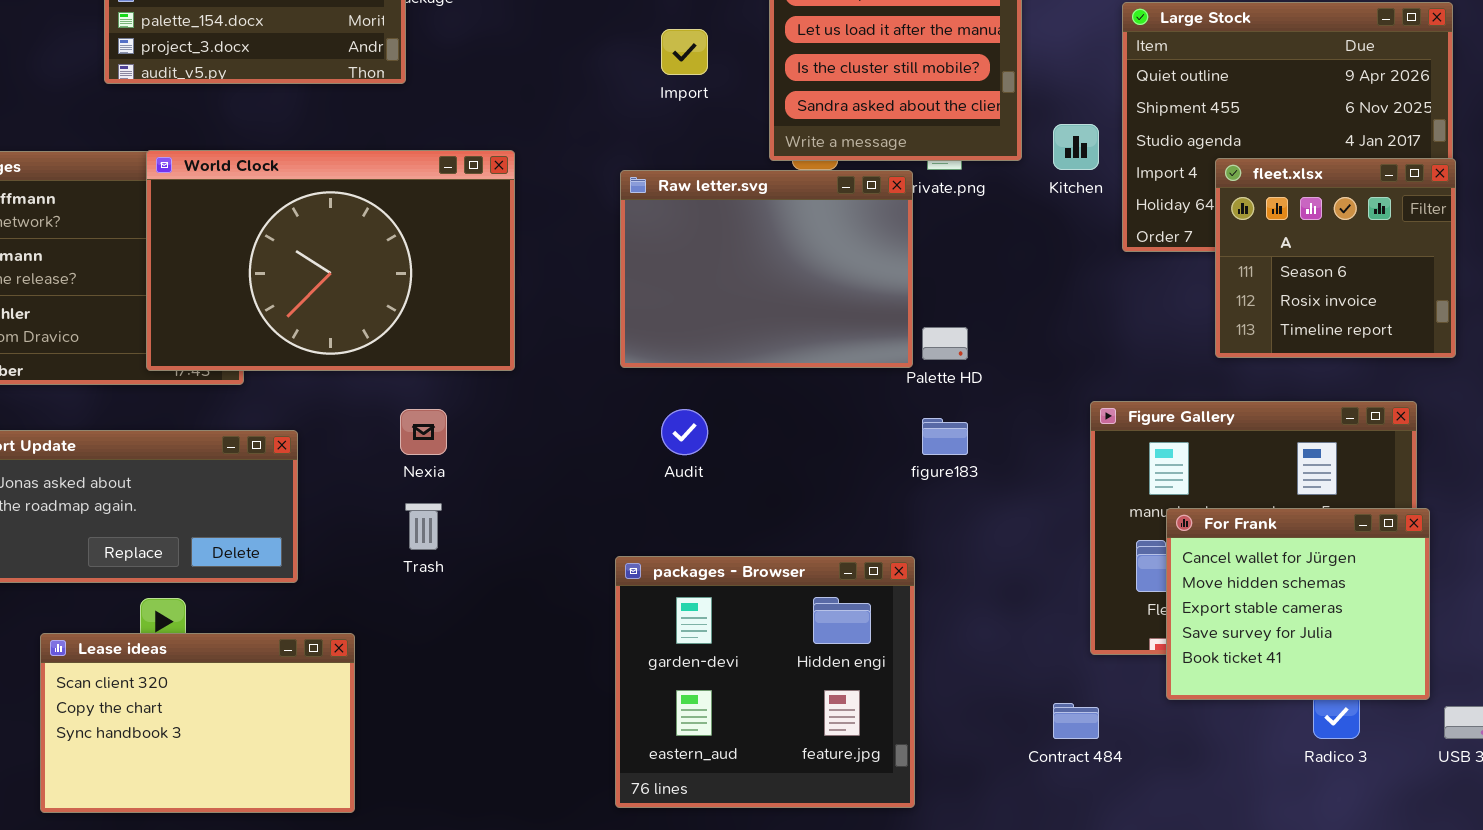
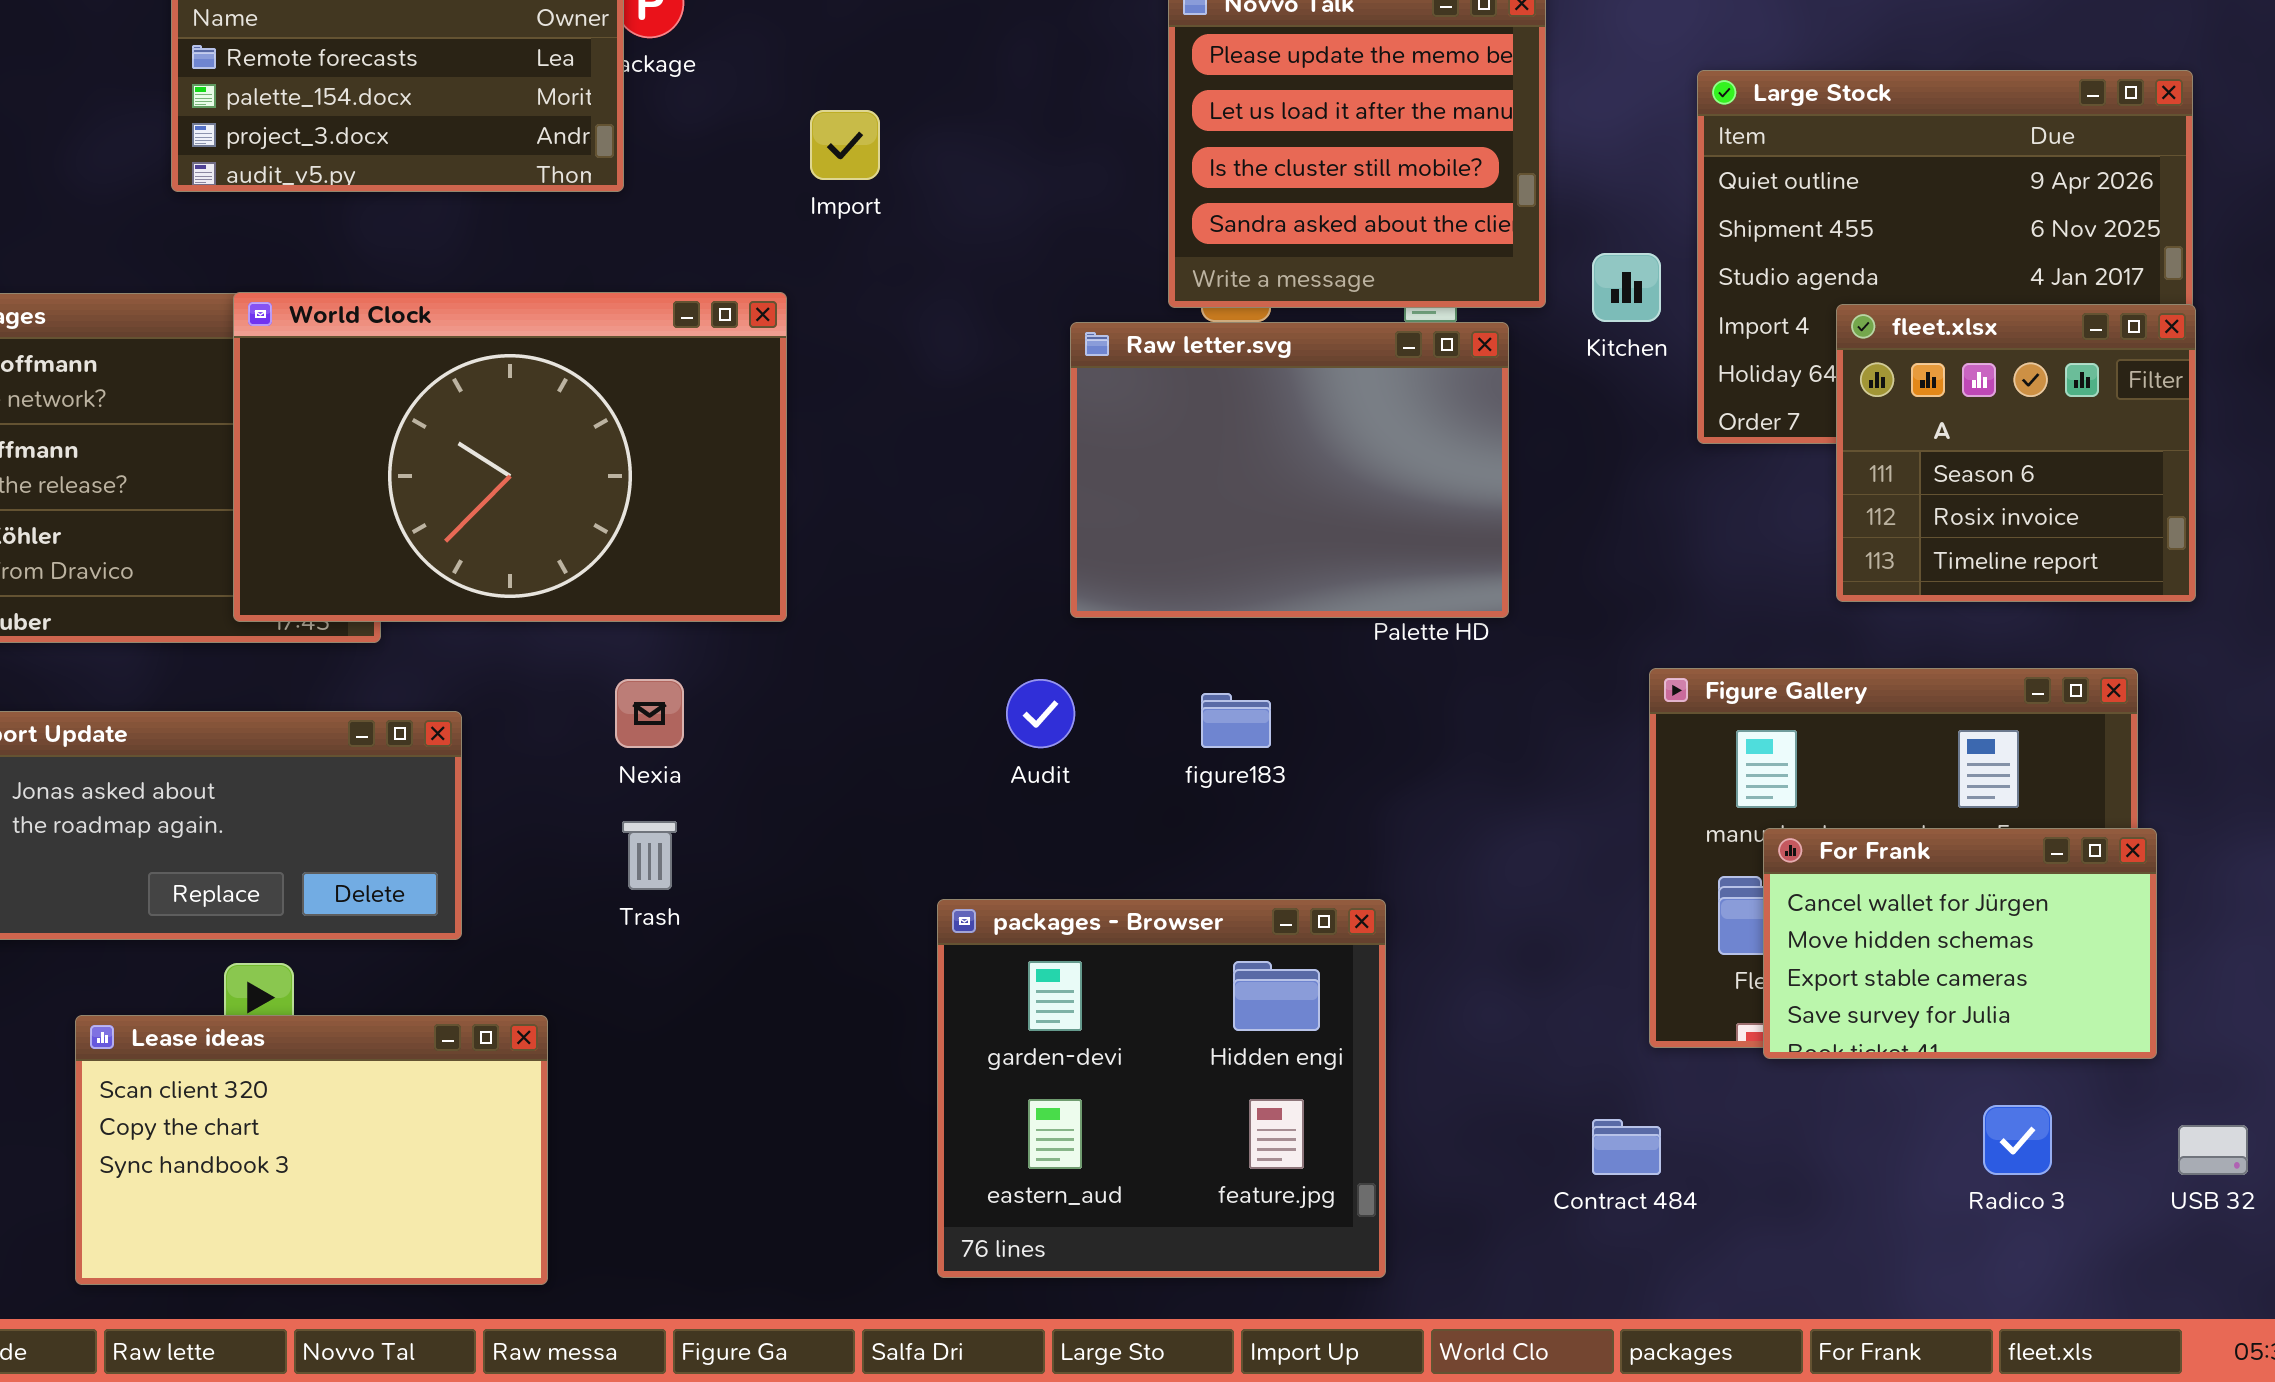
Import: [661,29,708,75] -> [810,110,880,180], moved
Raw letter.svg: [620,170,913,368] -> [1070,322,1509,618], moved
figure183: [922,418,968,455] -> [1201,693,1271,748], moved
For Frank: [1166,508,1430,700] -> [1763,828,2157,1059], resized

